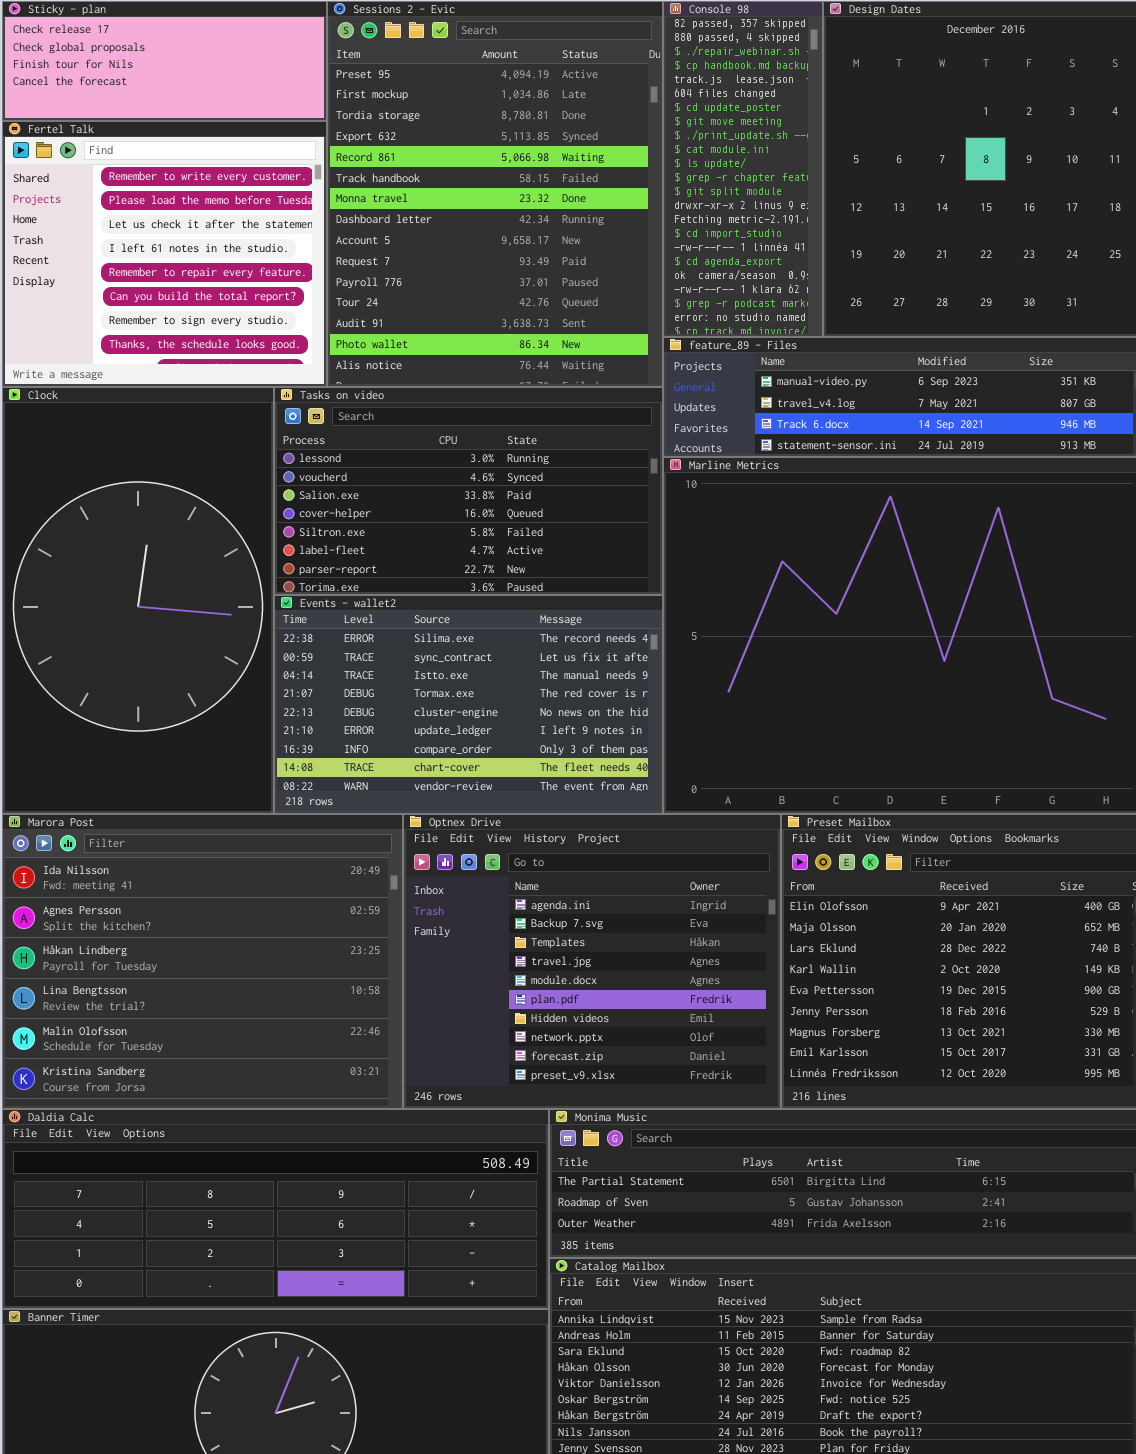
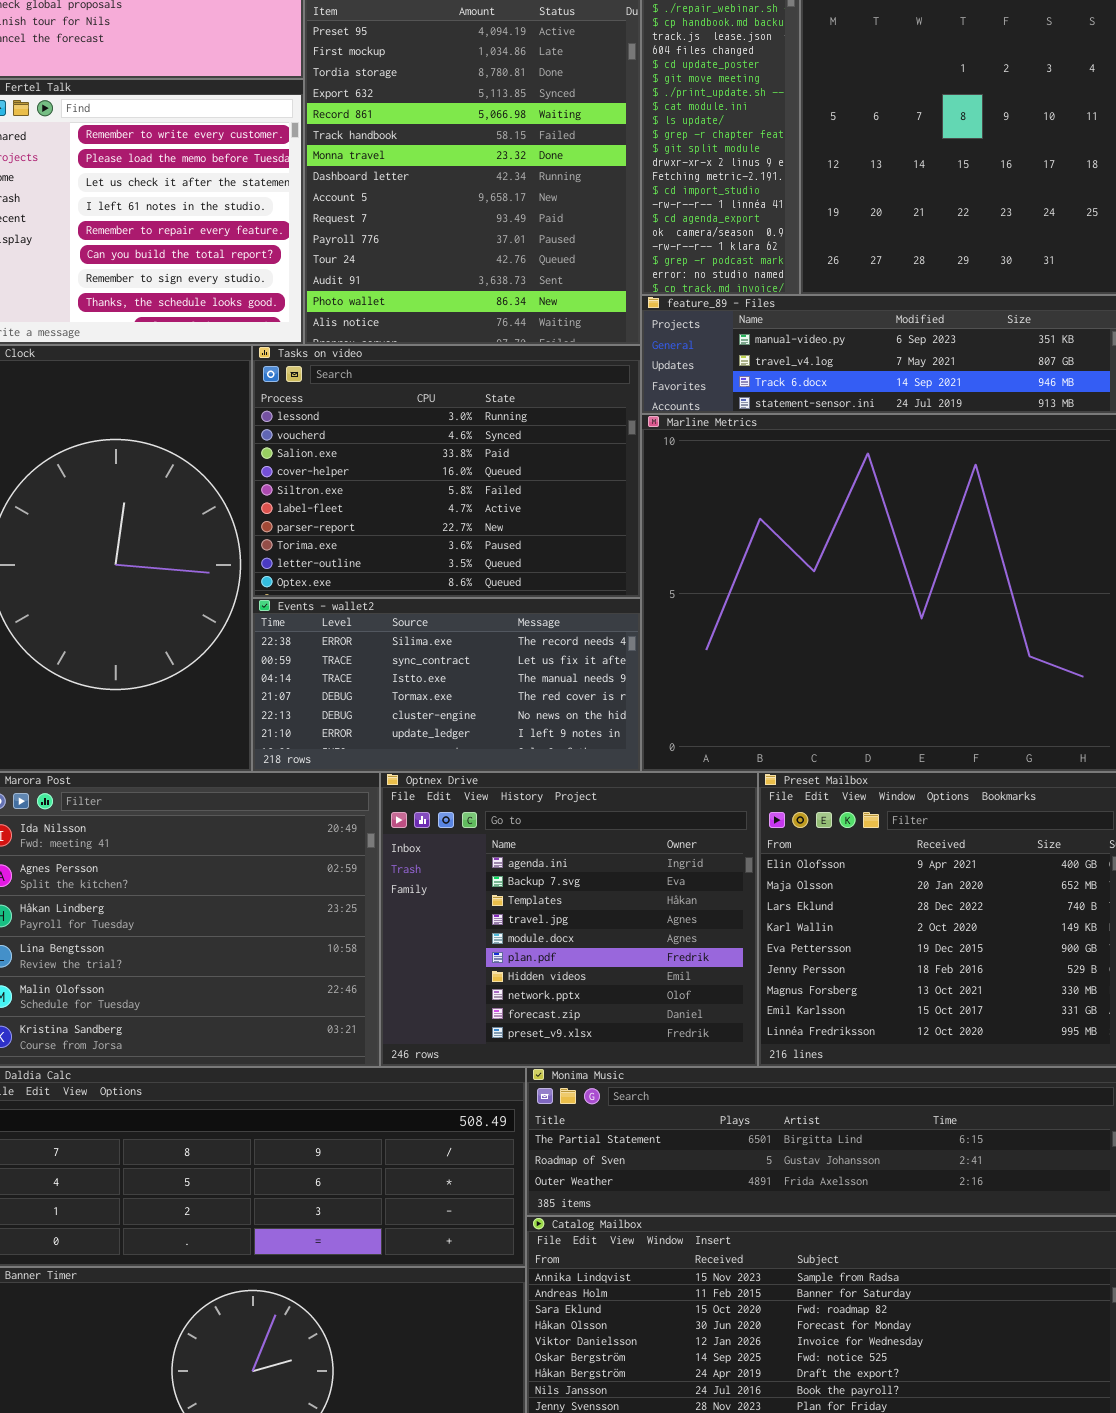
Tasks on video: [274,387,663,595] -> [252,345,641,598], resized
Events - wallet2: [274,595,663,814] -> [252,598,641,772], resized

